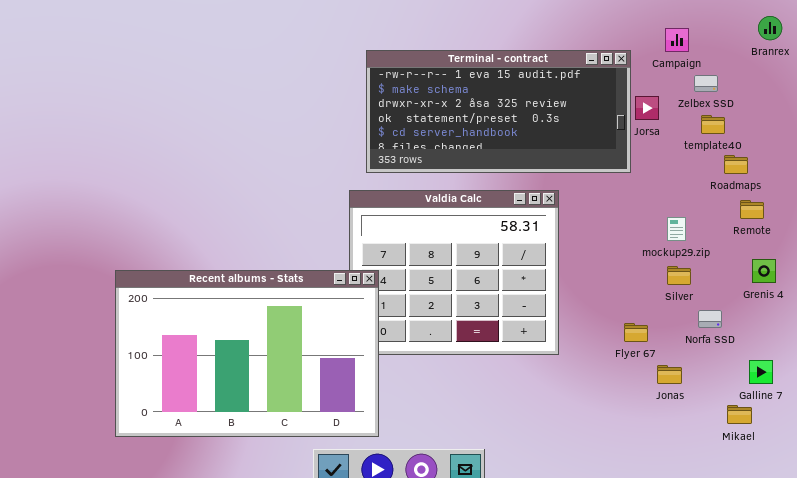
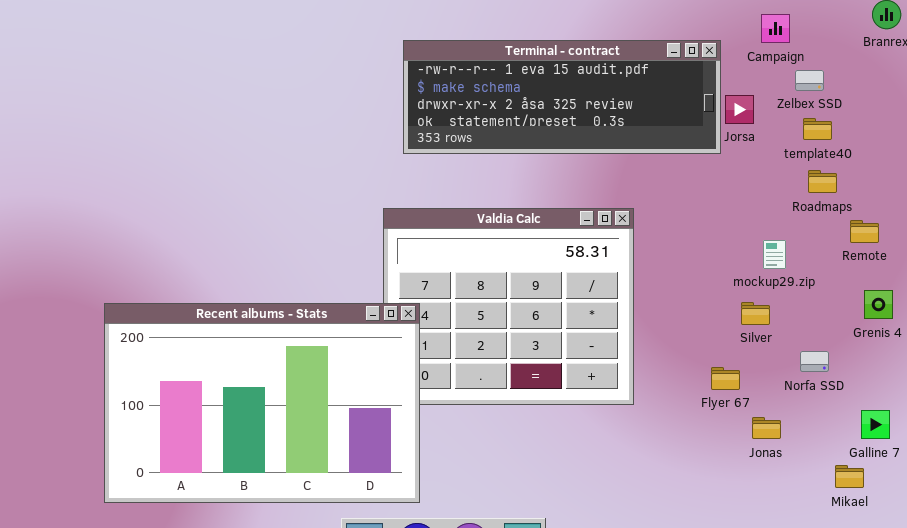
Terminal - contract: [366,50,631,173] -> [403,40,721,154], resized
Roadmaps: [724,155,748,174] -> [808,170,837,193], moved
Silver: [667,266,691,285] -> [741,302,770,325], moved

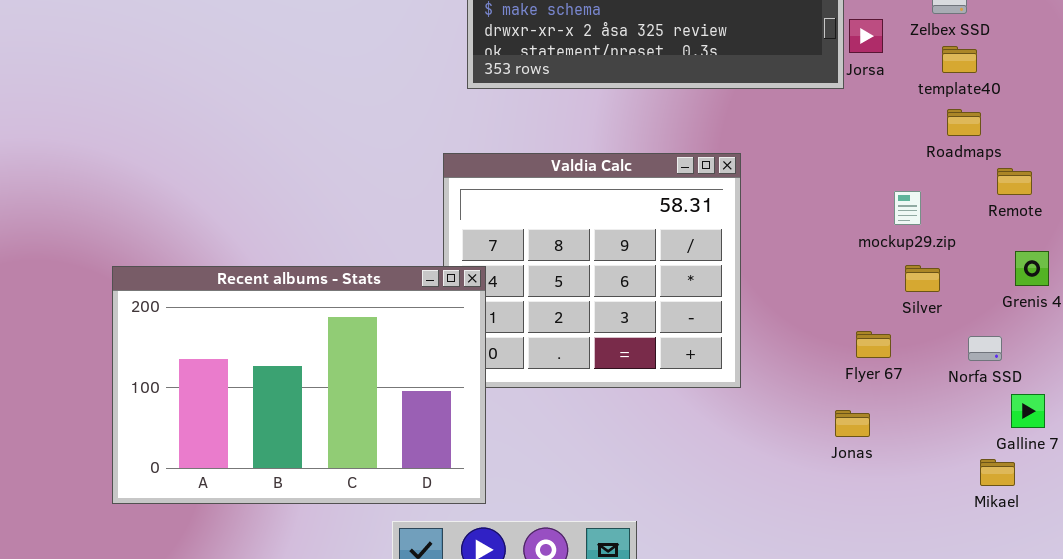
Silver: [741,302,770,325] -> [905,265,940,292], moved
Norfa SSD: [800,351,829,372] -> [968,336,1002,361], moved
Flyer 67: [711,367,740,390] -> [856,331,891,358], moved
Jonas: [752,417,781,439] -> [835,410,870,437], moved

